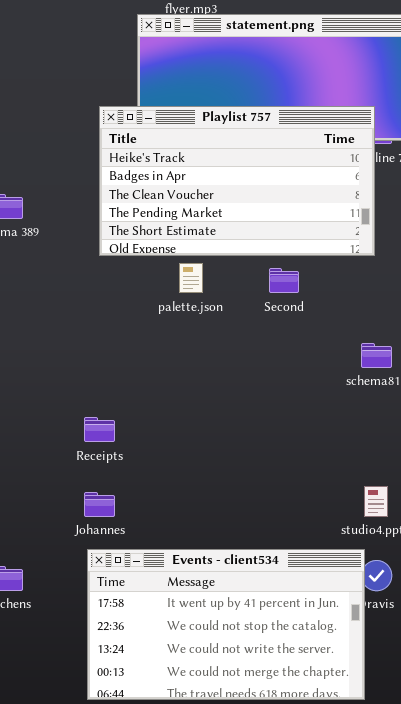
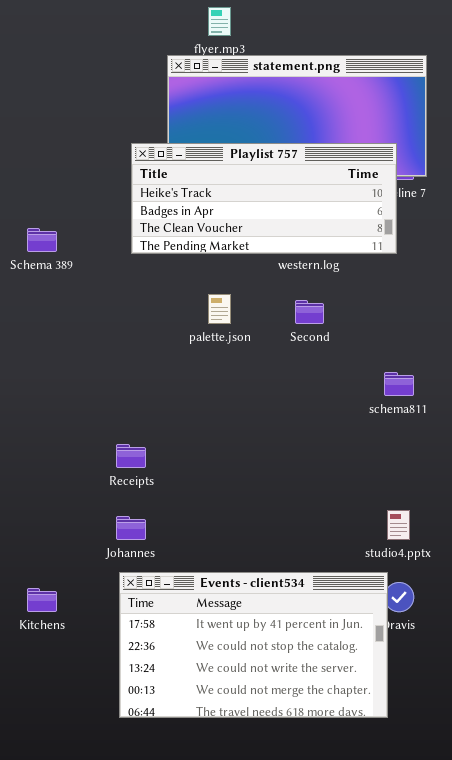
Playlist 757: [99,106,375,256] -> [131,143,397,254], resized

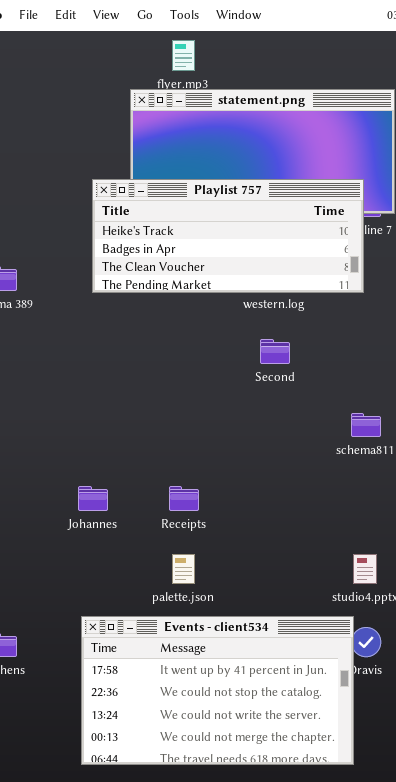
palette.json: [208,294,231,324] -> [172,554,195,584], moved
Receipts: [116,444,146,468] -> [169,486,199,511], moved
Johannes: [116,516,146,540] -> [78,486,108,511], moved

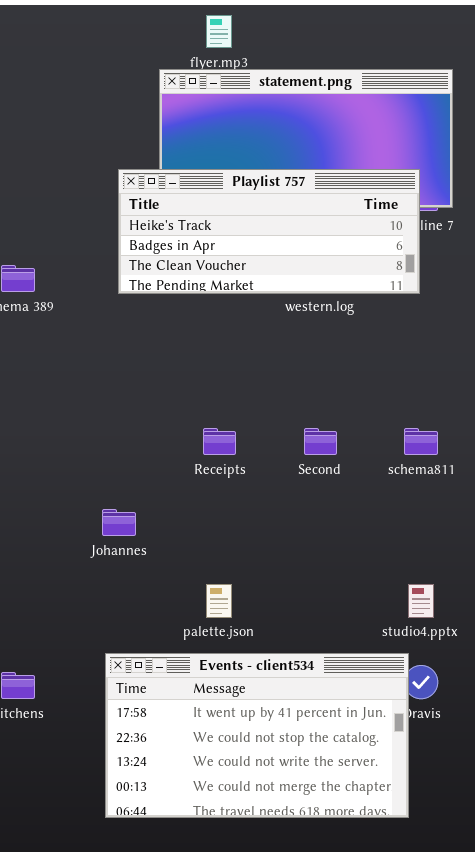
Second: [260,339,290,364] -> [304,428,337,455], moved
Receipts: [169,486,199,511] -> [203,428,236,455], moved

